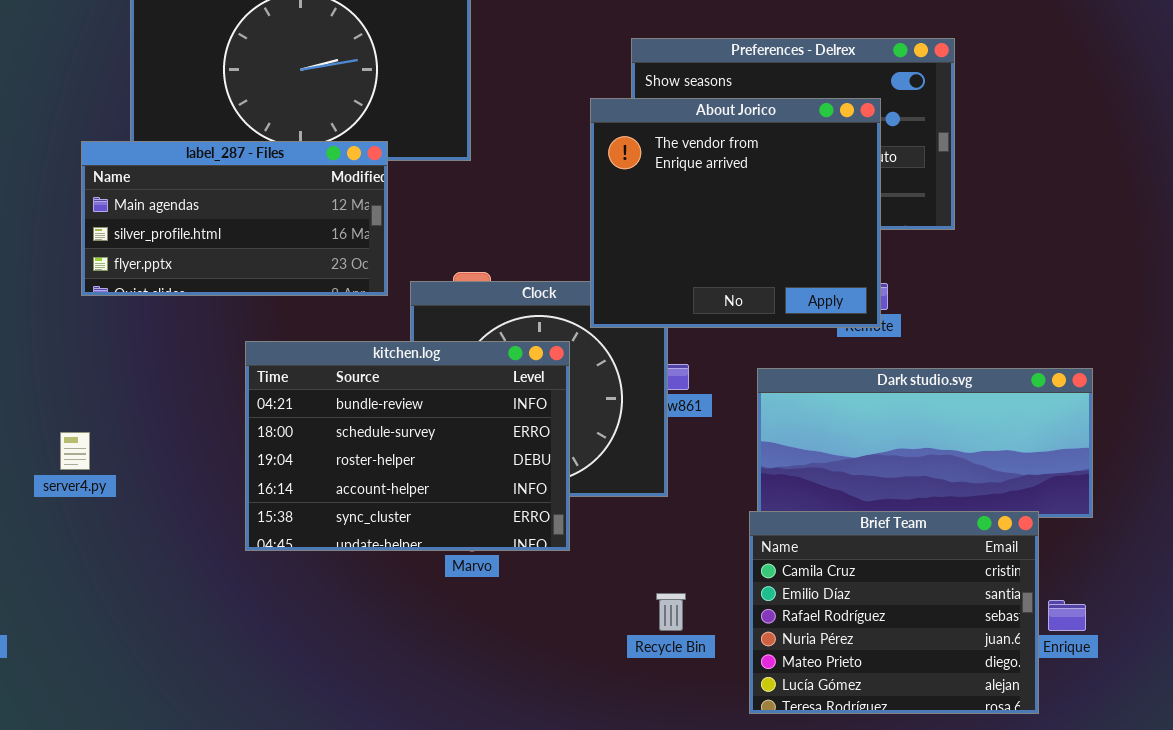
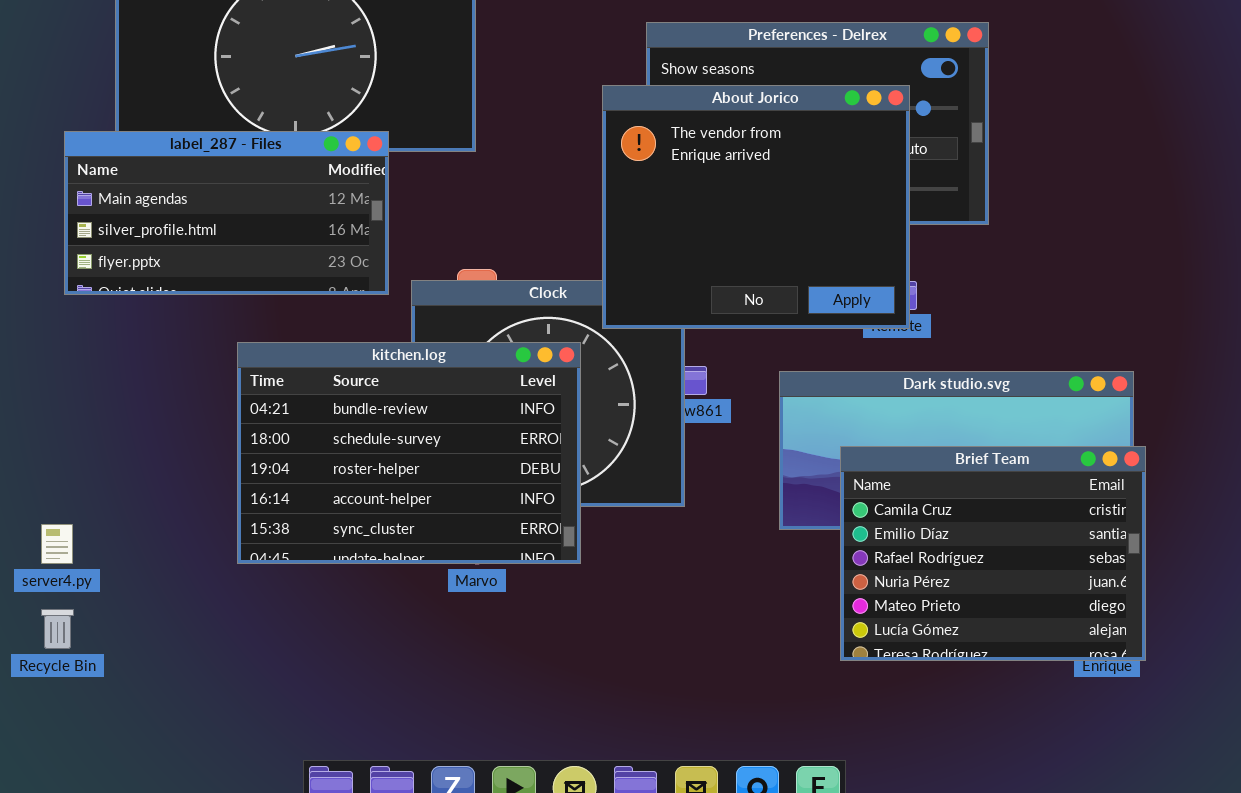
server4.py: [60,432,90,470] -> [41,524,73,564], moved
Brief Team: [749,511,1039,714] -> [840,446,1146,661], moved
Recycle Bin: [656,593,686,631] -> [41,609,74,649], moved

